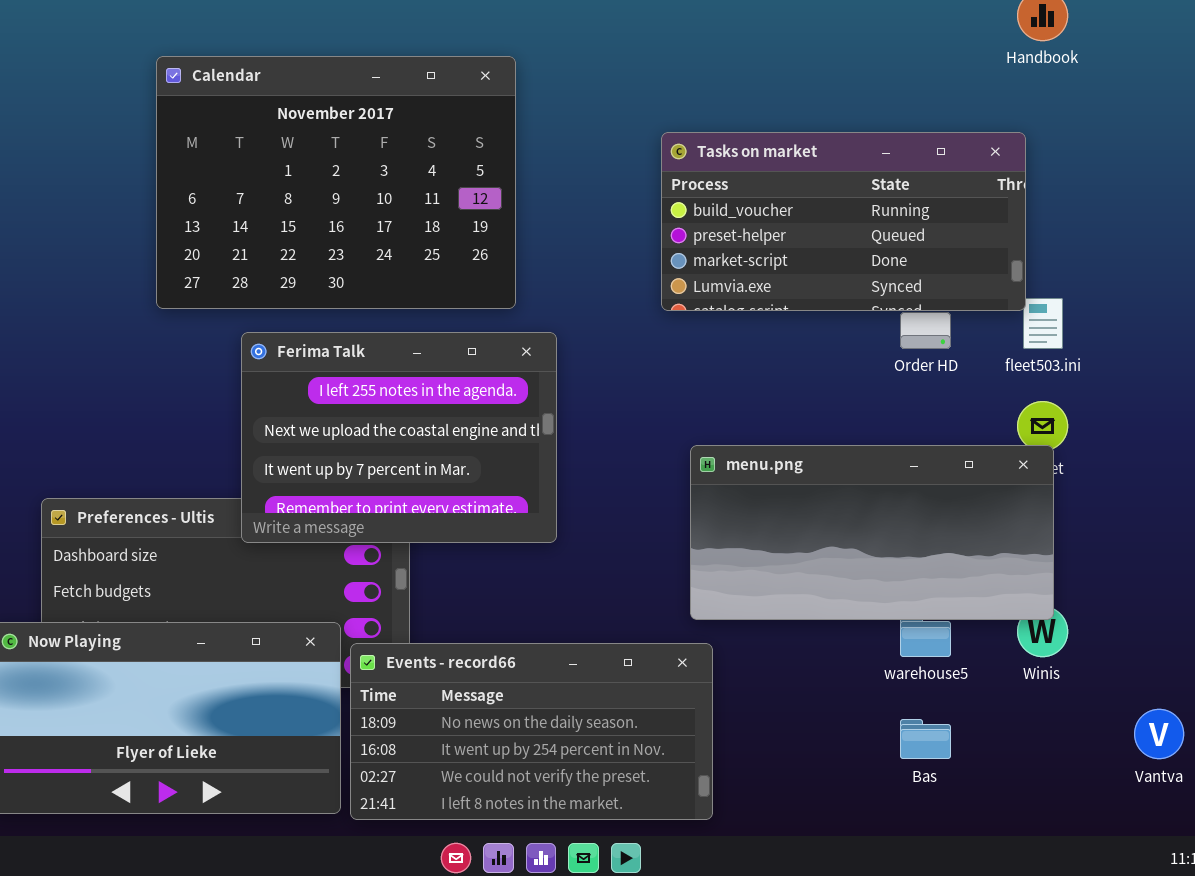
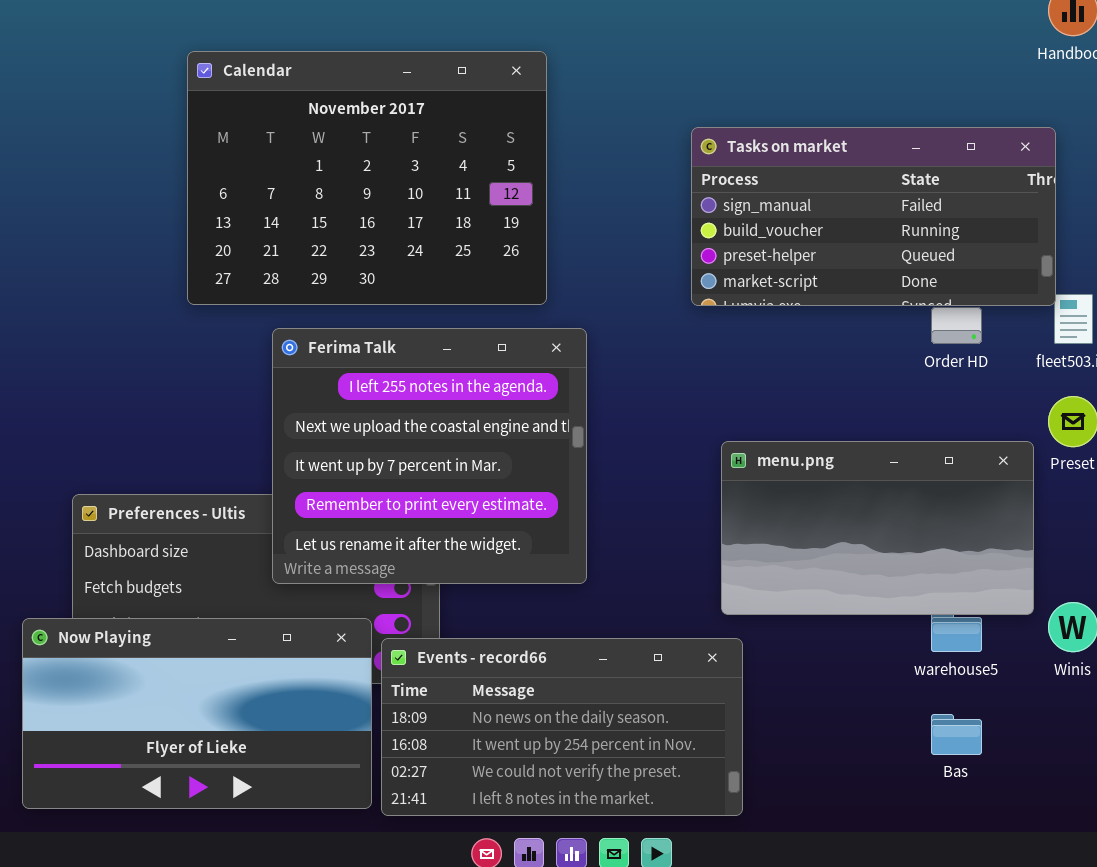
Tasks on market: [661,132,1026,311] -> [691,127,1056,306], scrolled up 1 row
Ferima Talk: [241,332,557,543] -> [272,328,587,584], resized
menu.png: [690,445,1054,620] -> [721,441,1034,615], resized

